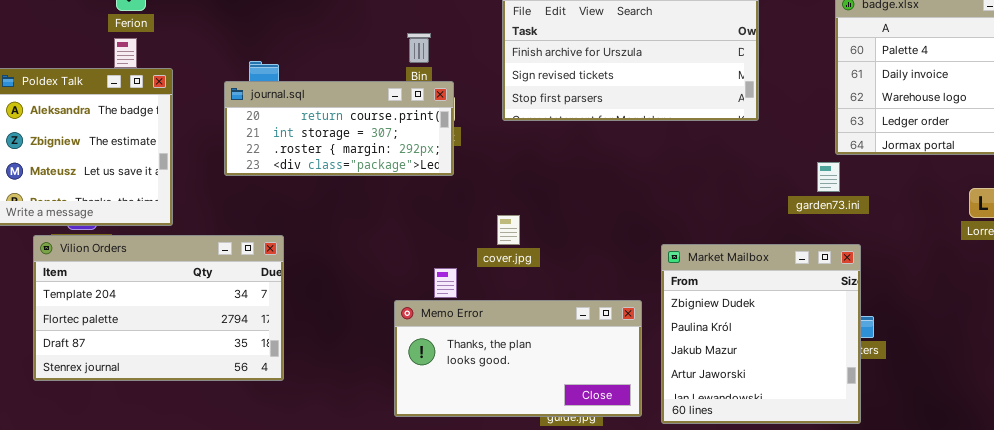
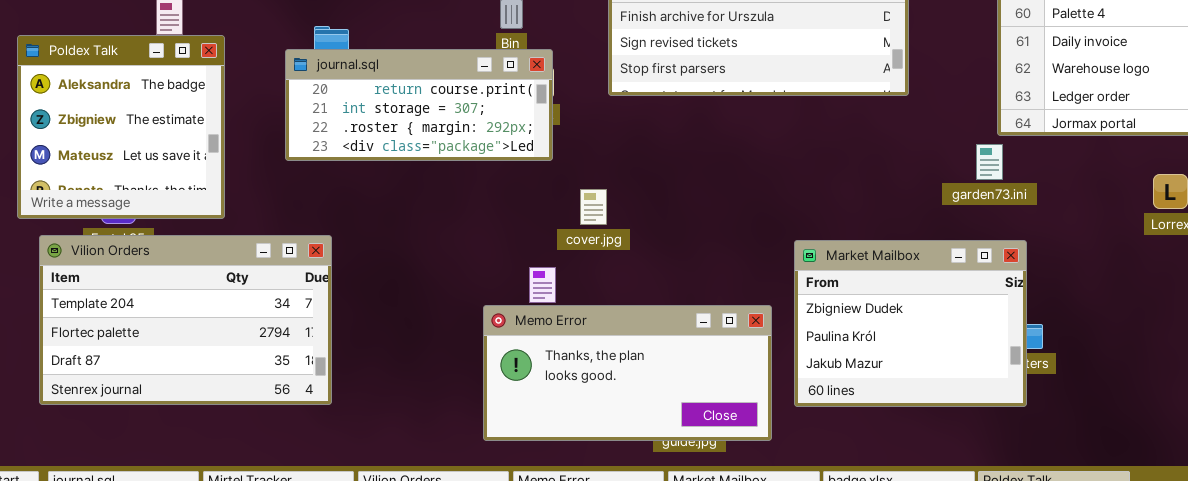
cover.jpg: [497,215,520,245] -> [580,189,607,225], moved
Vilion Orders: [33,235,284,381] -> [39,235,332,405], moved
Market Mailbox: [661,244,861,424] -> [794,240,1027,407], resized

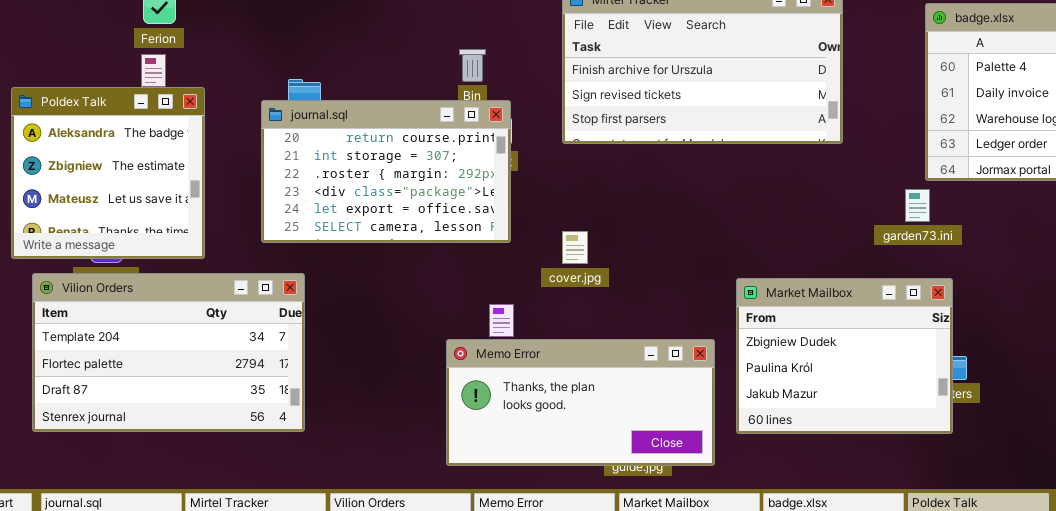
journal.sql: [285,49,553,161] -> [261,100,511,243], resized
cover.jpg: [580,189,607,225] -> [562,231,588,264], moved

